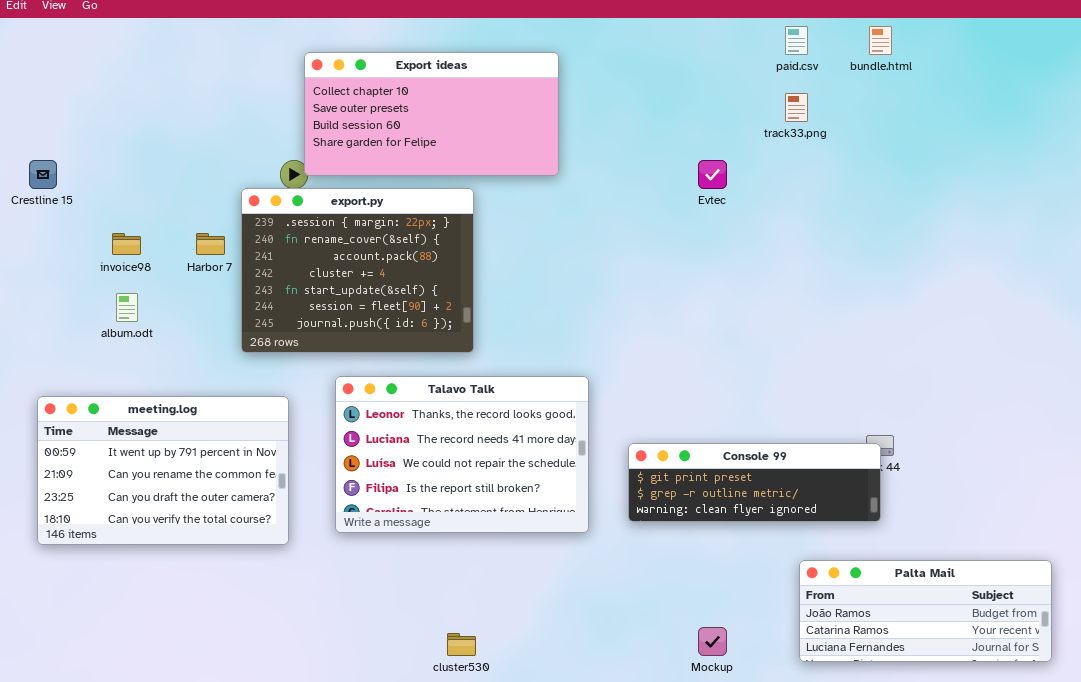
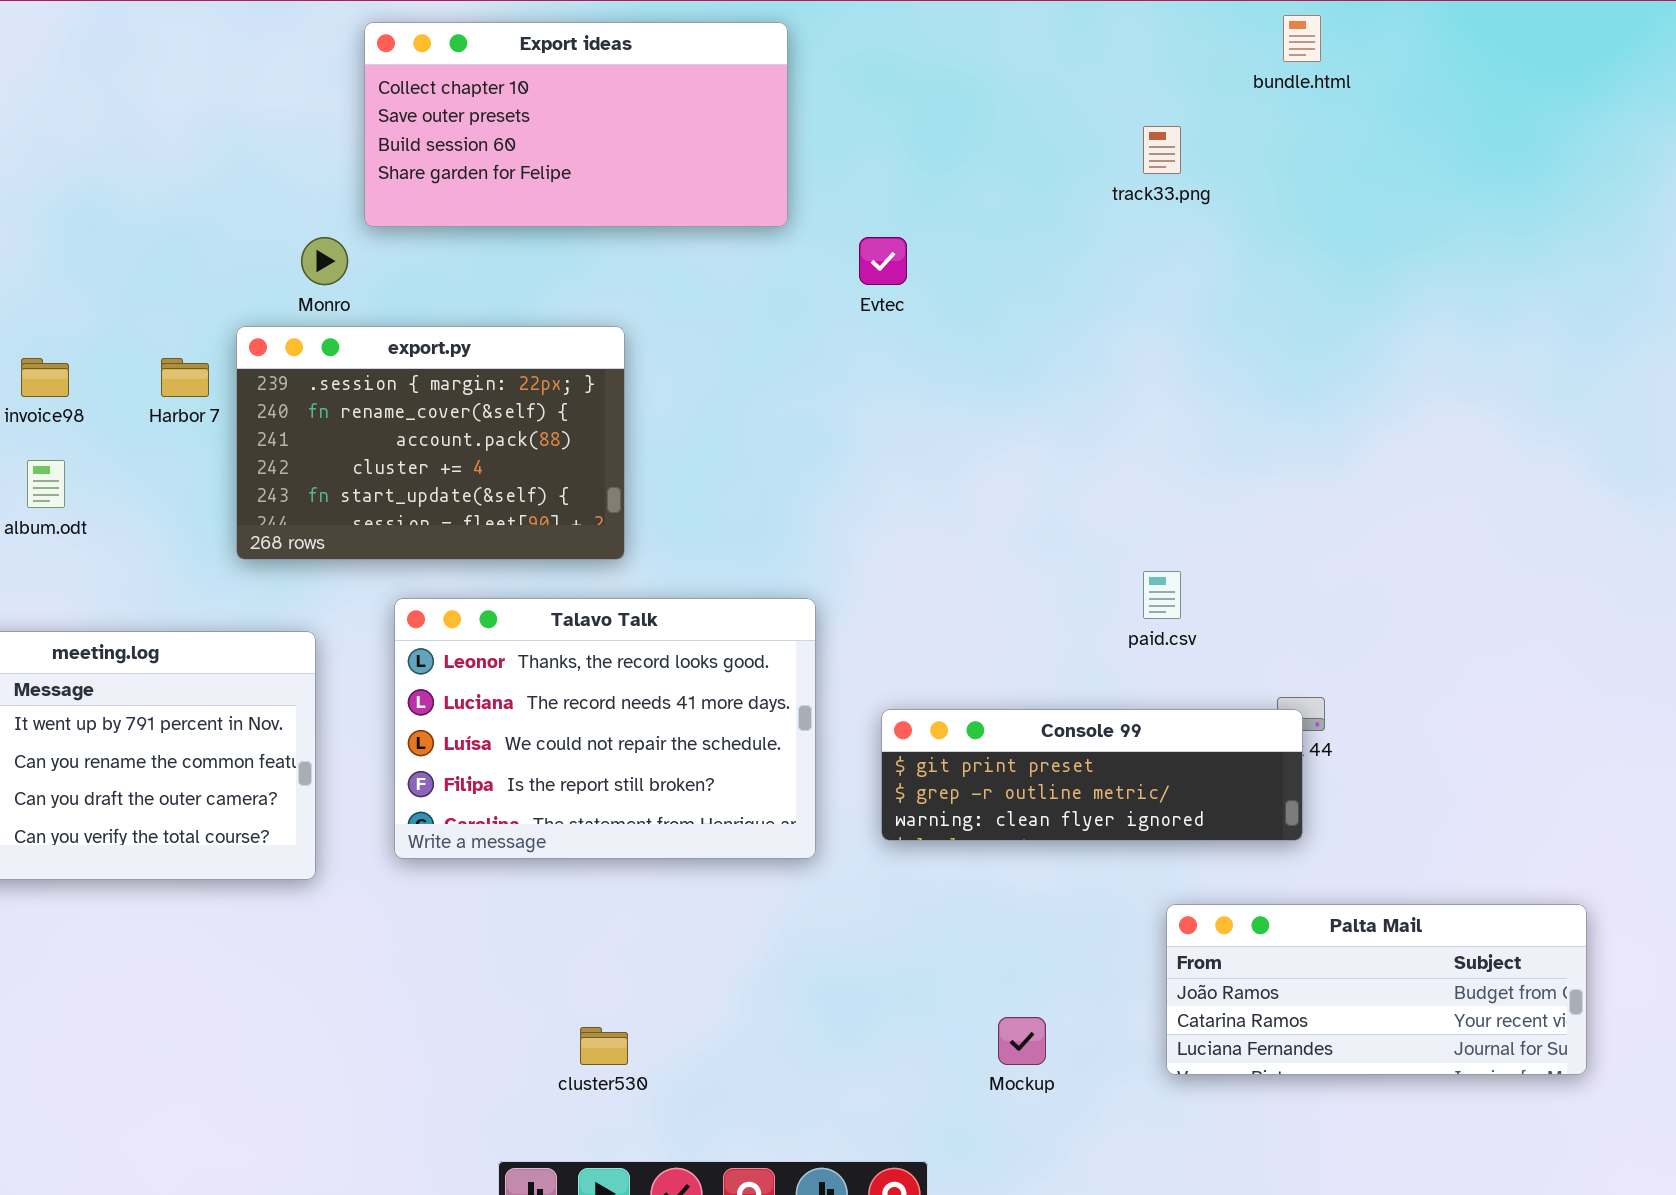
paid.csv: [785,26,808,55] -> [1143,571,1181,619], moved
Export ideas: [304,52,559,176] -> [364,22,788,227], moved
Evtec: [698,160,727,189] -> [859,237,907,285], moved
export.py: [241,188,474,353] -> [236,326,625,560], resized

